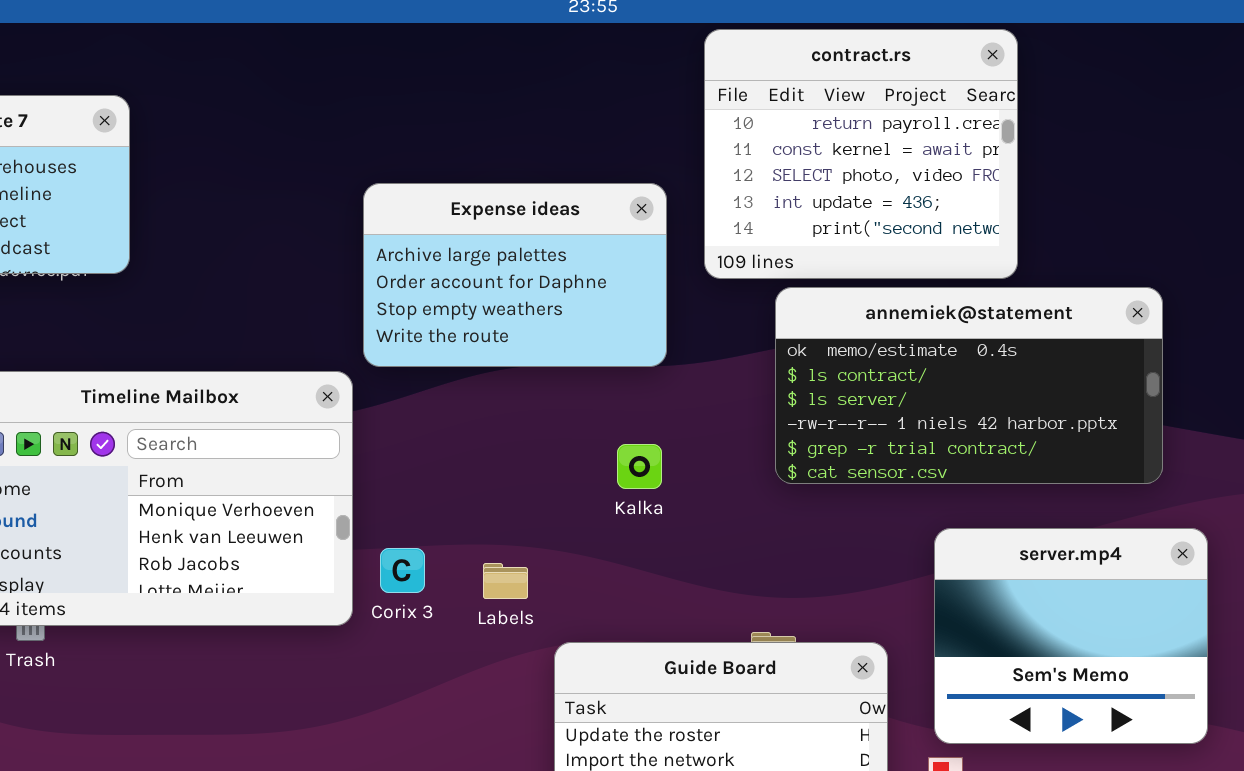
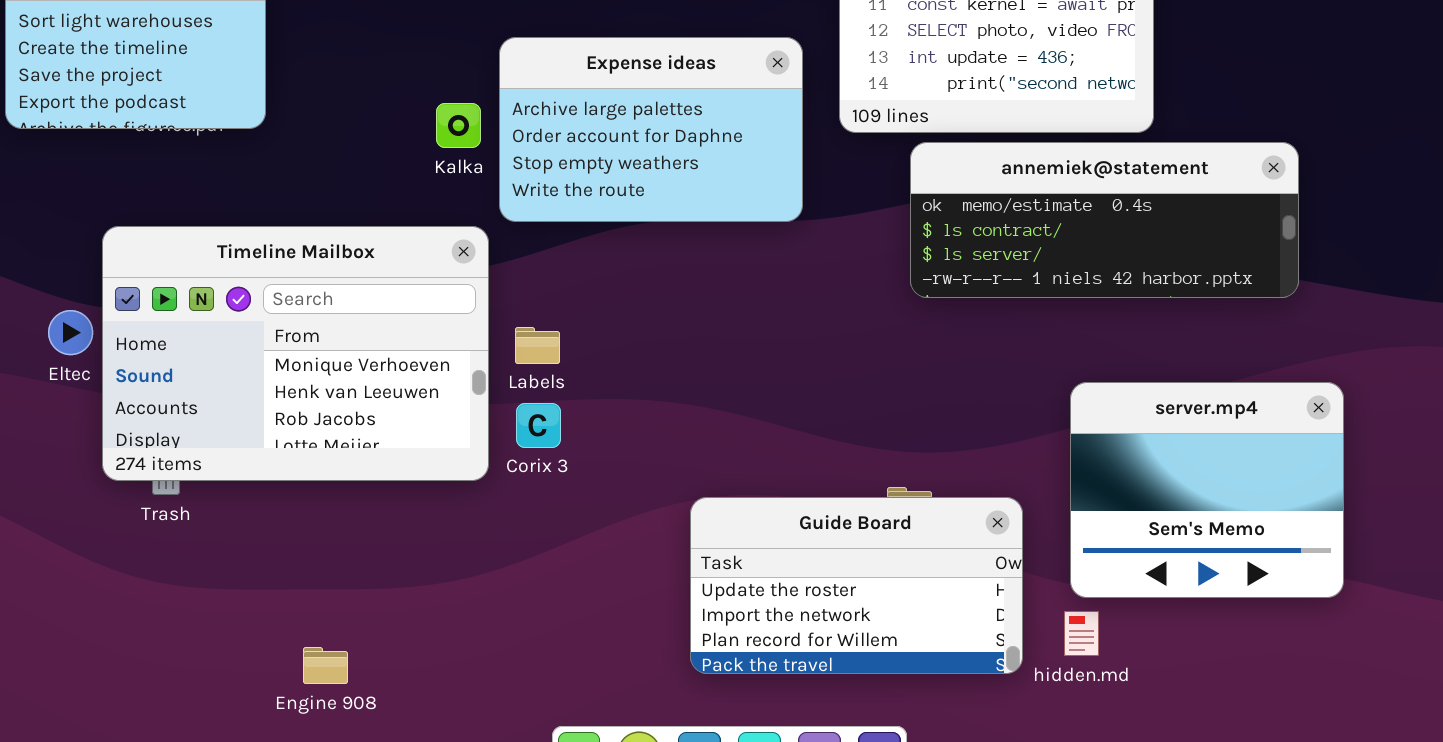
annemiek@statement: [775,287,1163,484] -> [910,142,1299,298], resized
Kalka: [617,444,662,489] -> [436,103,481,148], moved
Labels: [483,563,528,599] -> [515,327,560,364], moved

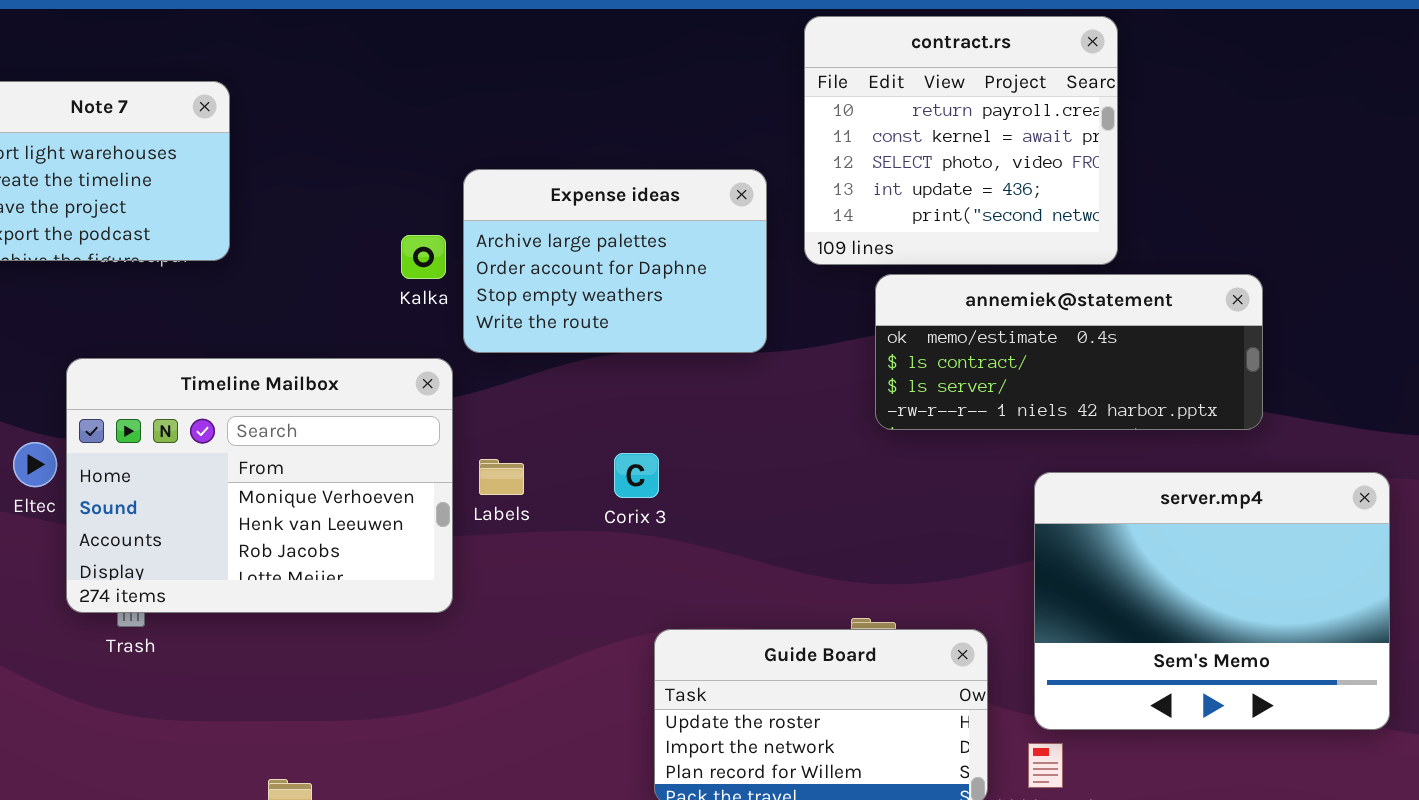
server.mp4: [1070,382,1344,598] -> [1034,472,1390,730], resized
Corix 3: [516,403,561,448] -> [614,453,659,498], moved

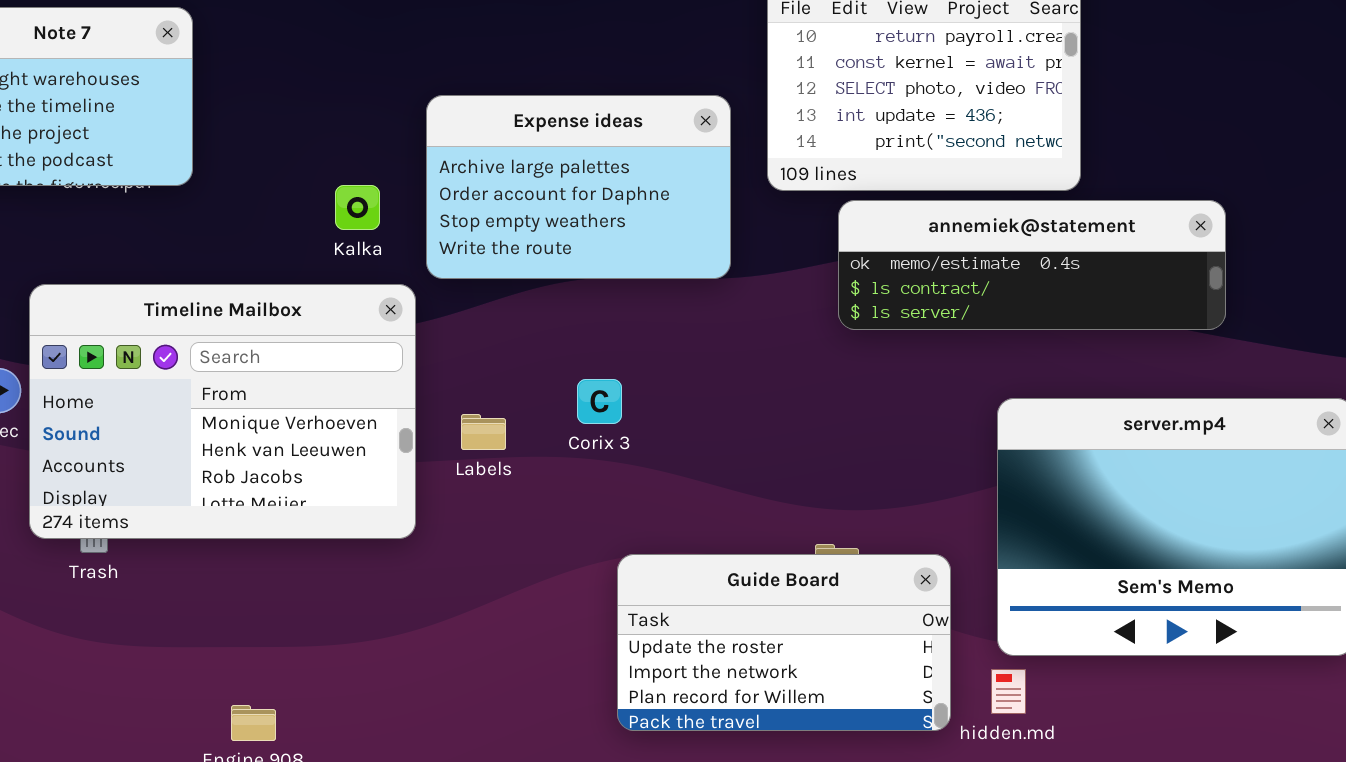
Kalka: [401,235,446,279] -> [335,185,380,230], moved
annemiek@statement: [875,274,1263,430] -> [838,200,1226,330], resized
Labels: [479,459,524,495] -> [461,414,506,450], moved

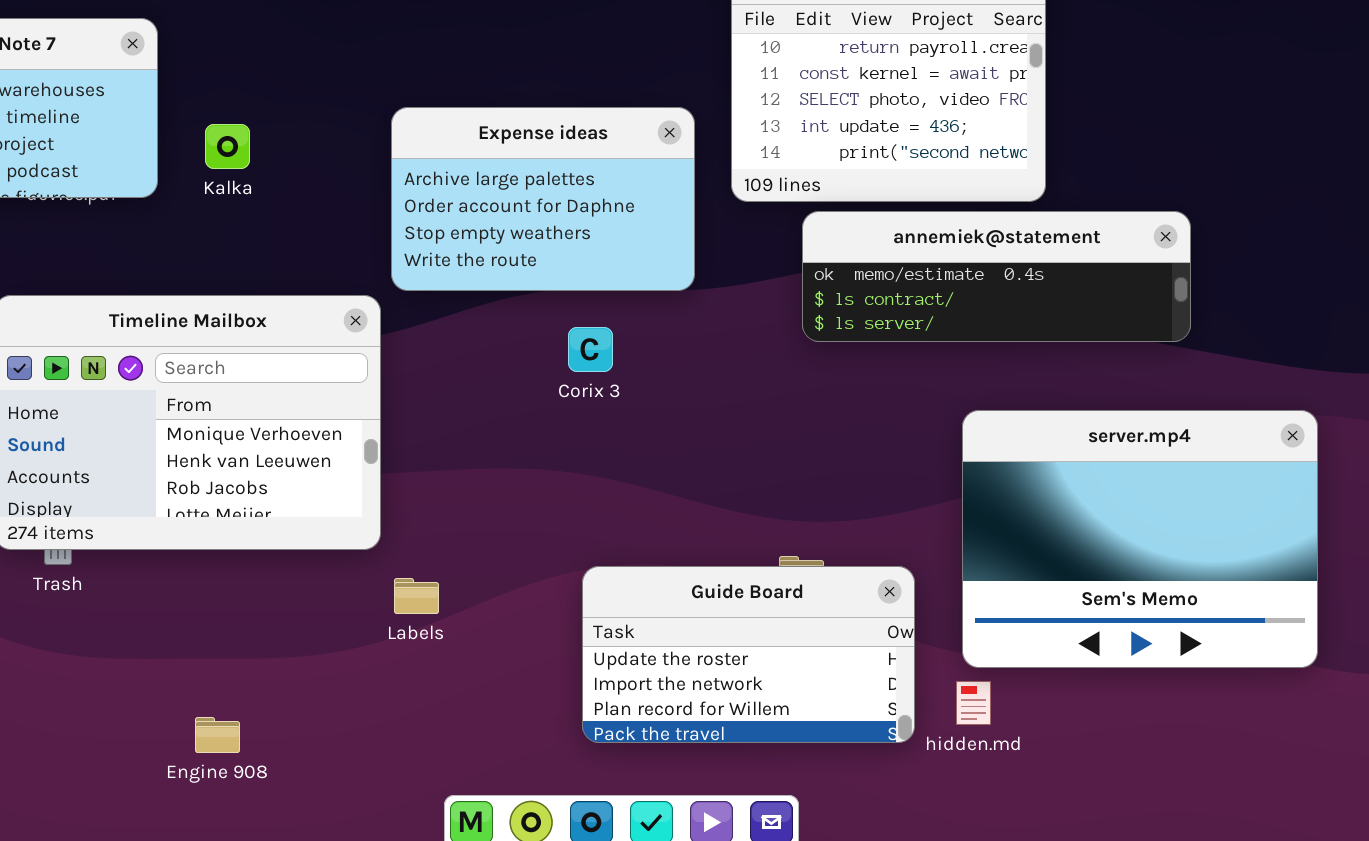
Kalka: [335,185,380,230] -> [205,124,250,169], moved
Corix 3: [577,379,622,424] -> [568,327,613,372], moved
Labels: [461,414,506,450] -> [394,578,439,614], moved

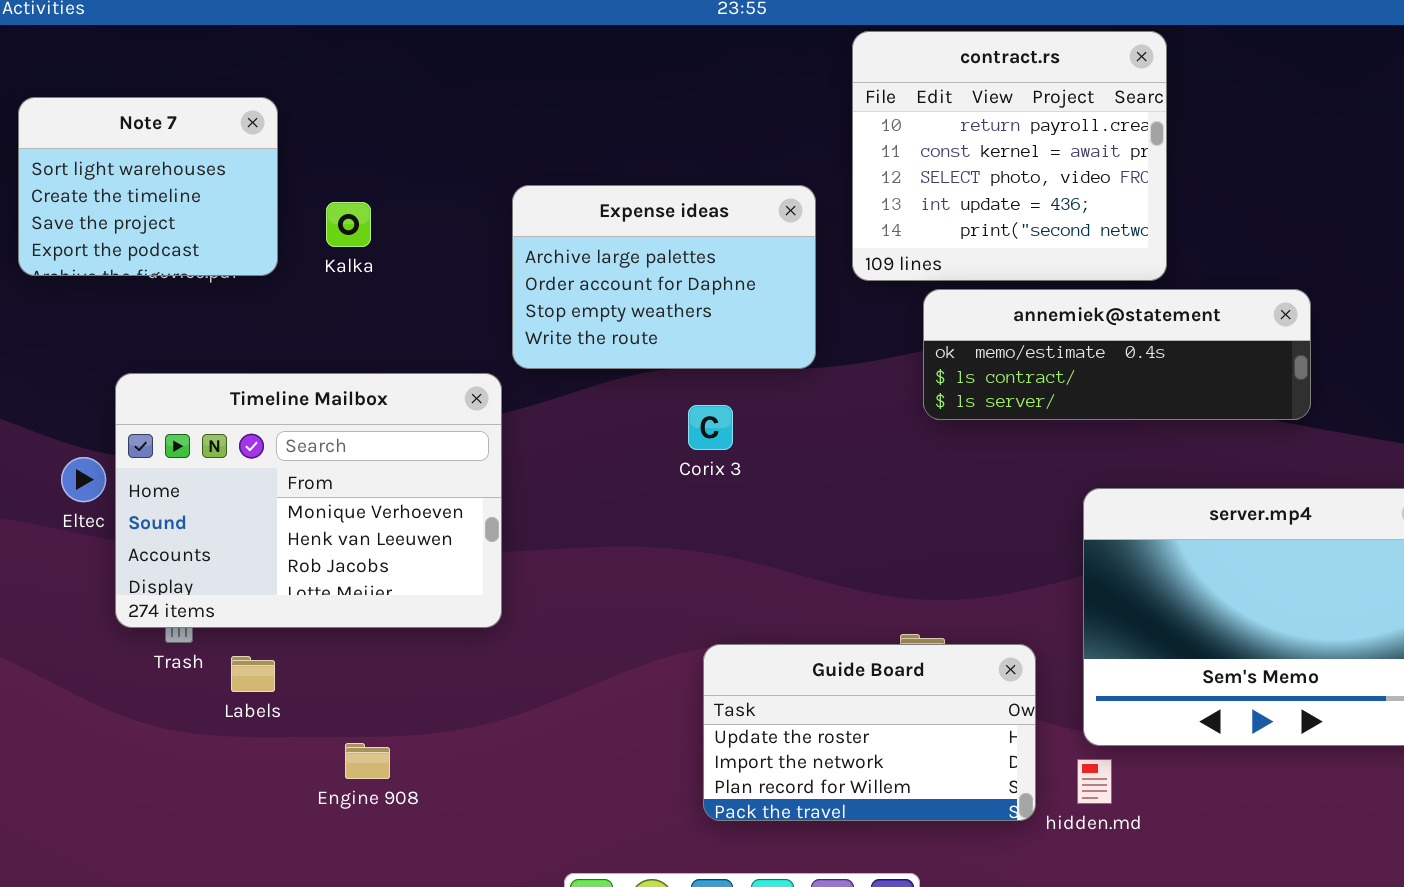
Labels: [394,578,439,614] -> [231,656,275,692], moved
Engine 908: [195,717,240,753] -> [345,743,390,779], moved

